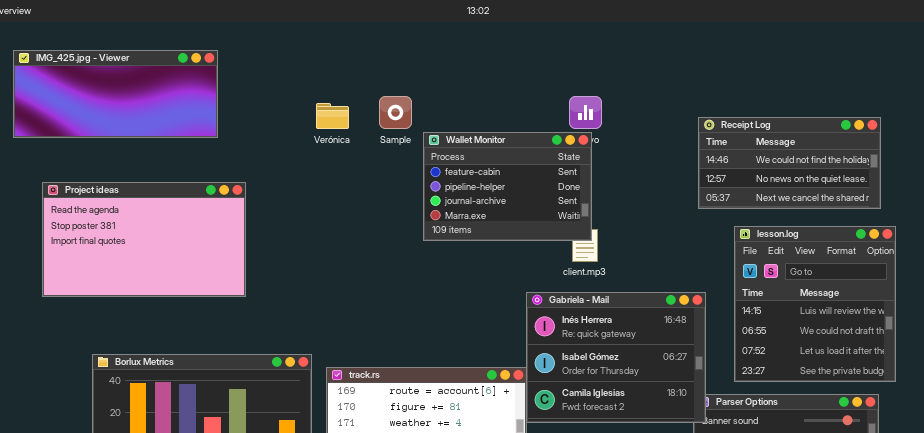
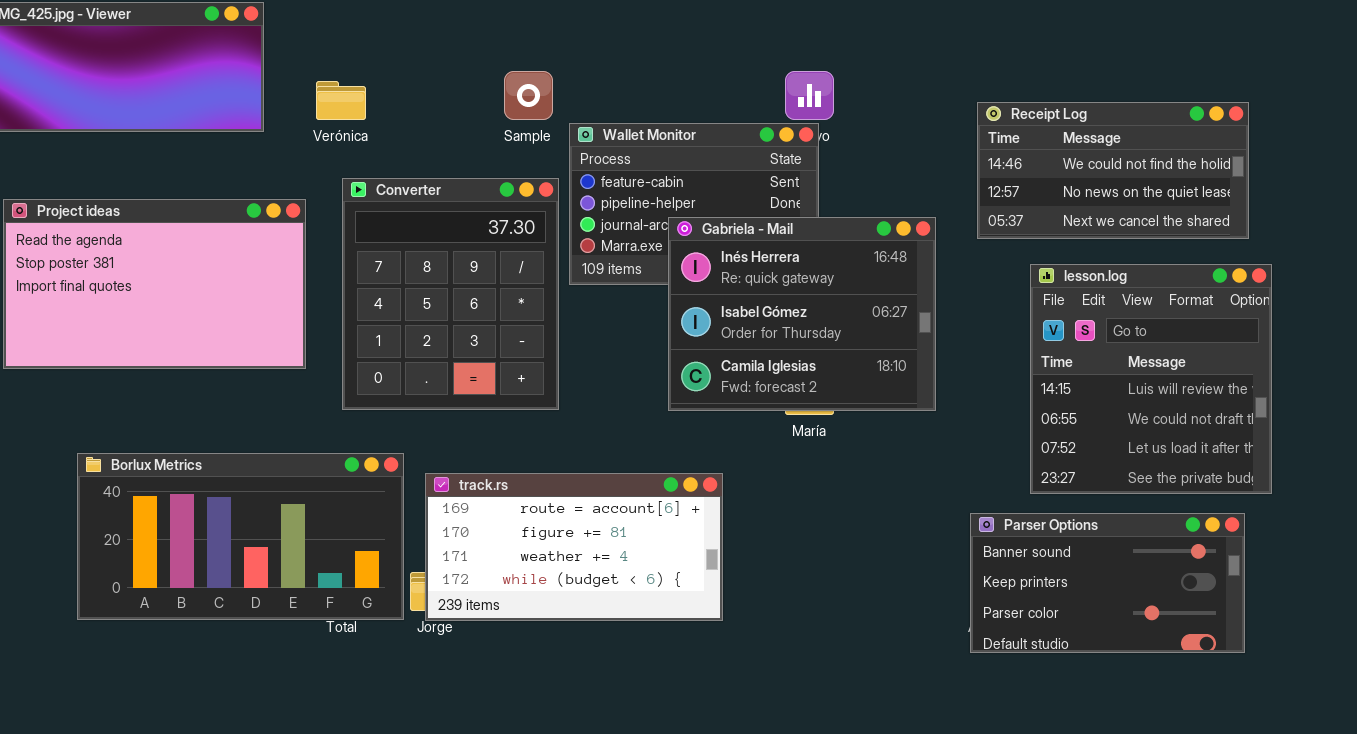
Verónica: [316,103,349,129] -> [316,81,366,120], moved
Converter: none -> [342,178,559,410], opened
Gabriela - Mail: [526,292,706,423] -> [668,217,936,411], moved

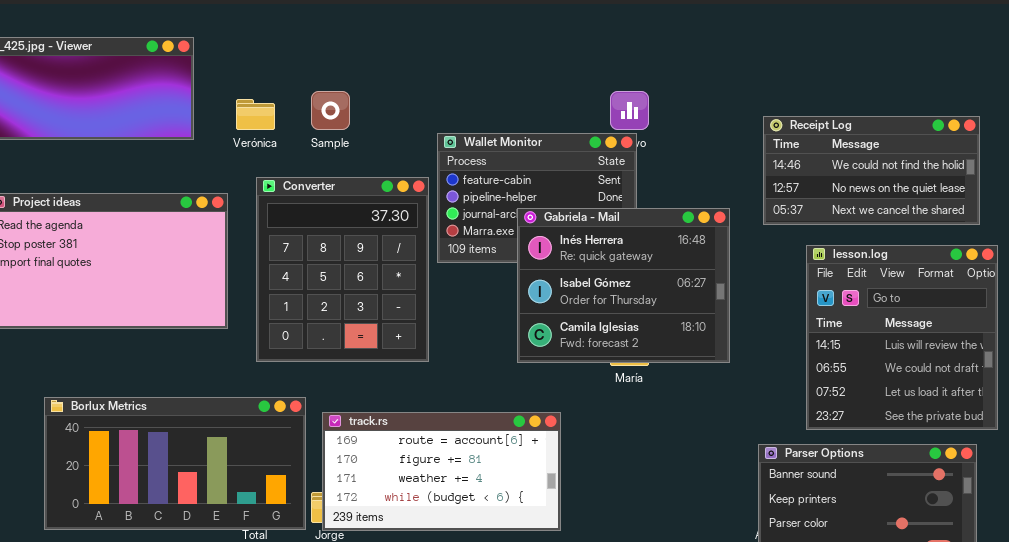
Sample: [504,71,553,120] -> [311,91,350,130], moved

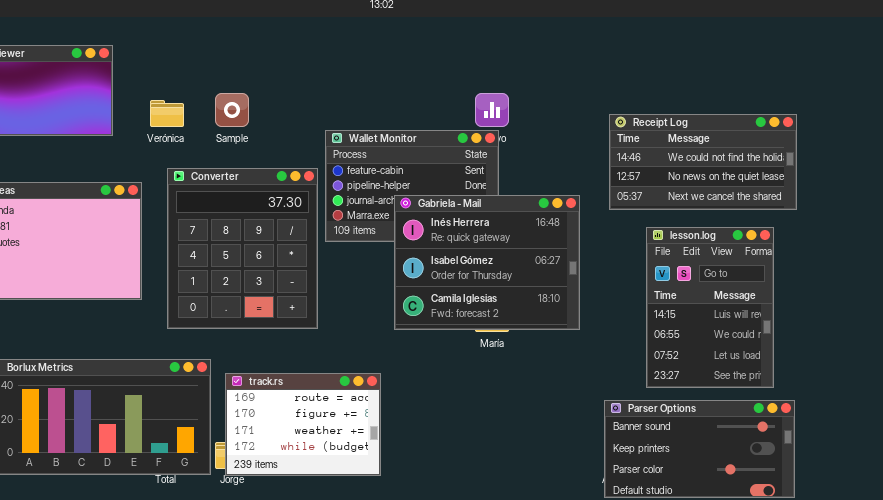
lesson.log: [806,245,998,430] -> [646,227,774,388], resized
track.rs: [322,412,561,531] -> [225,373,381,476], resized

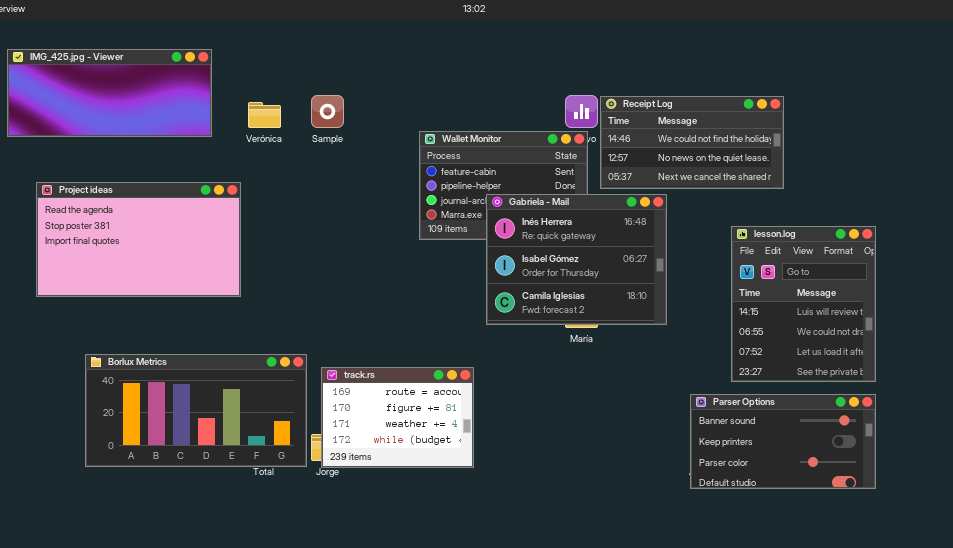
Receipt Log: [609,114,797,210] -> [600,96,784,189], moved
Converter: [167,168,318,329] -> none, closed
lesson.log: [646,227,774,388] -> [731,226,876,382], resized

